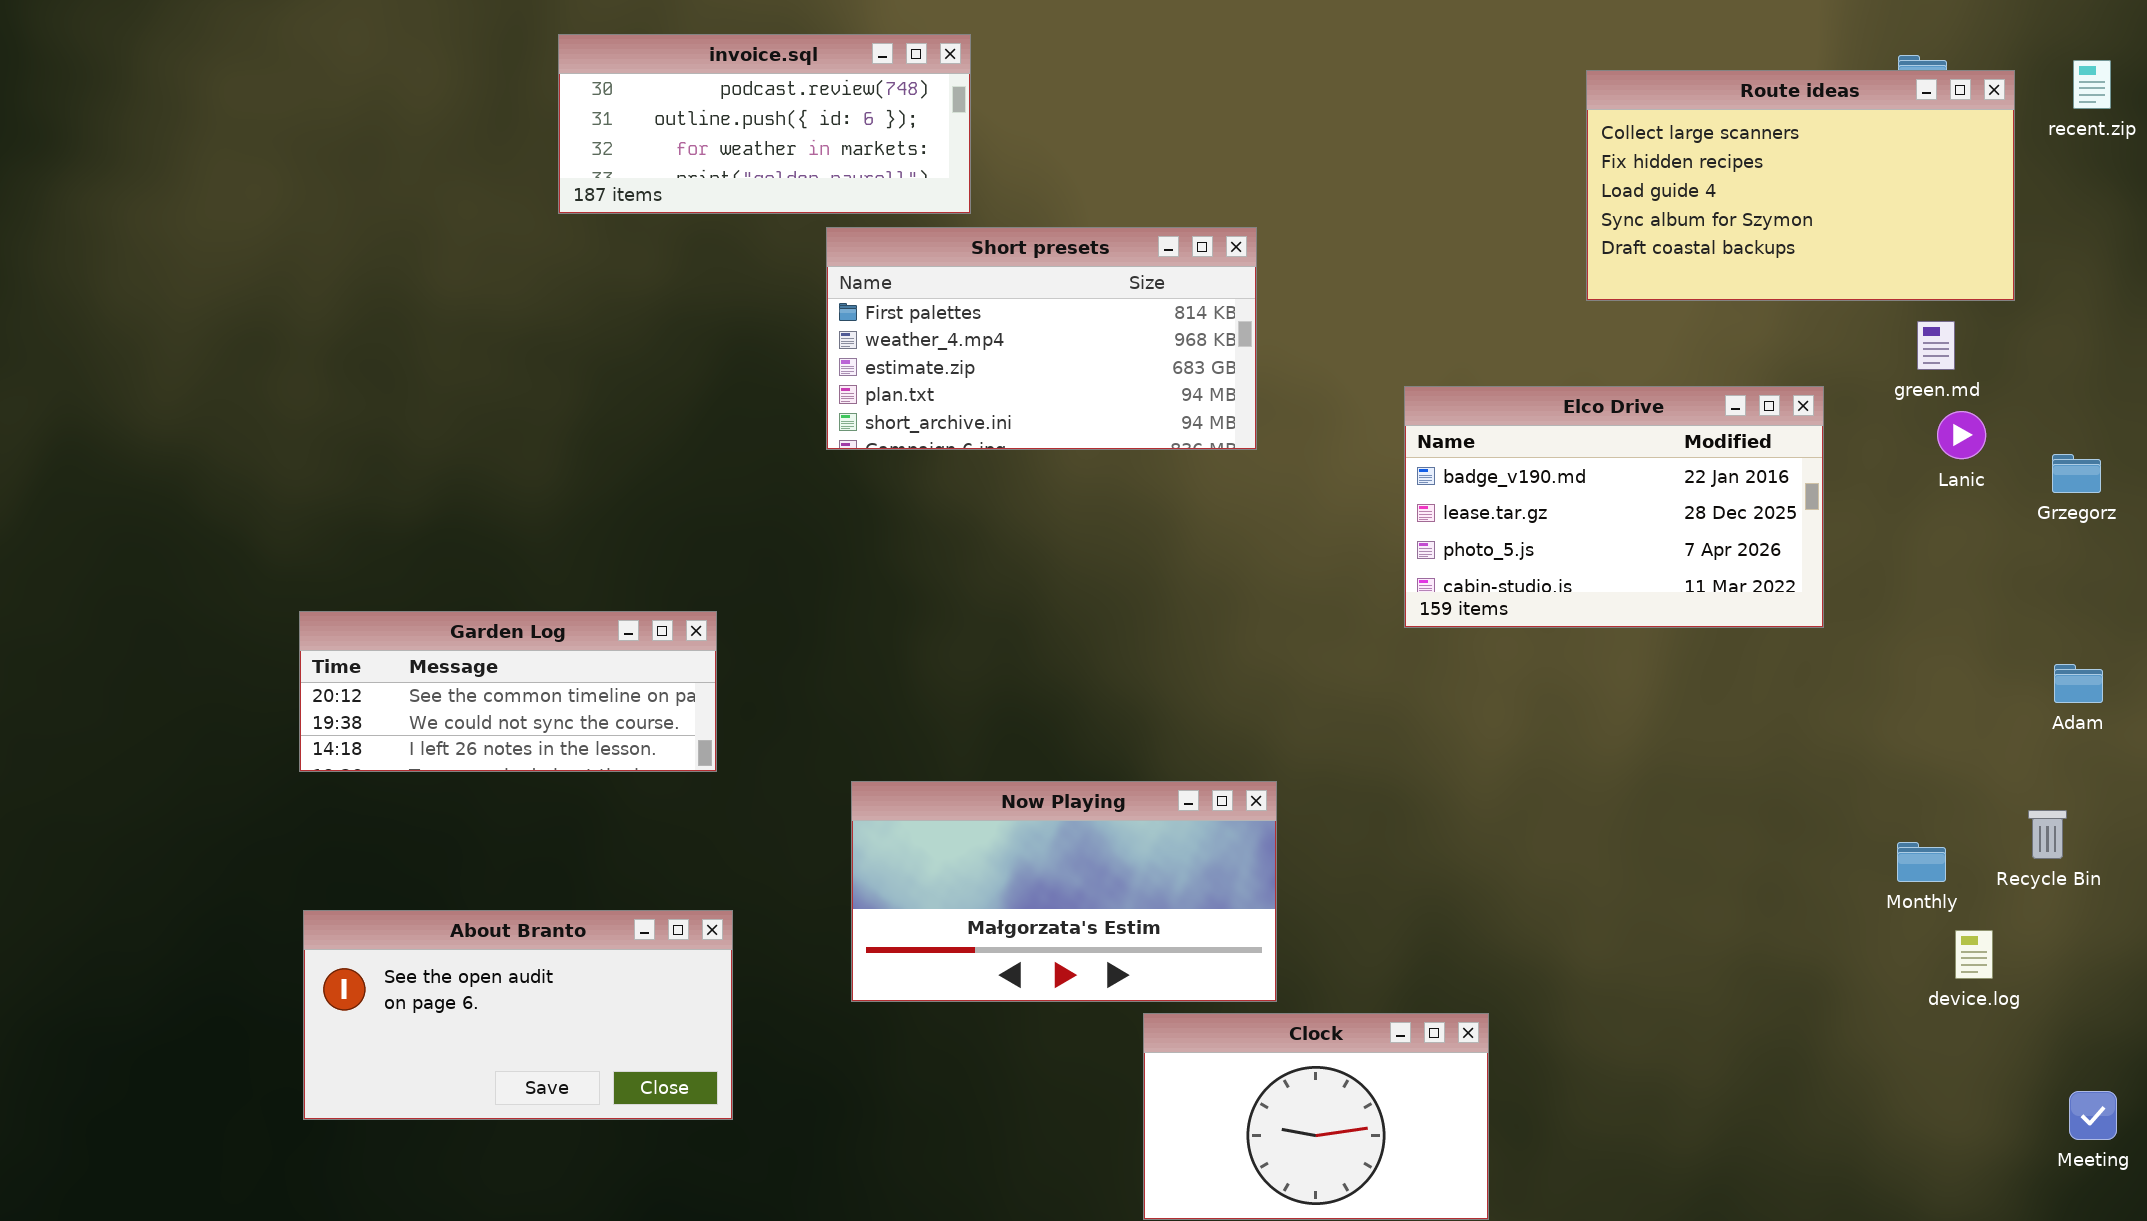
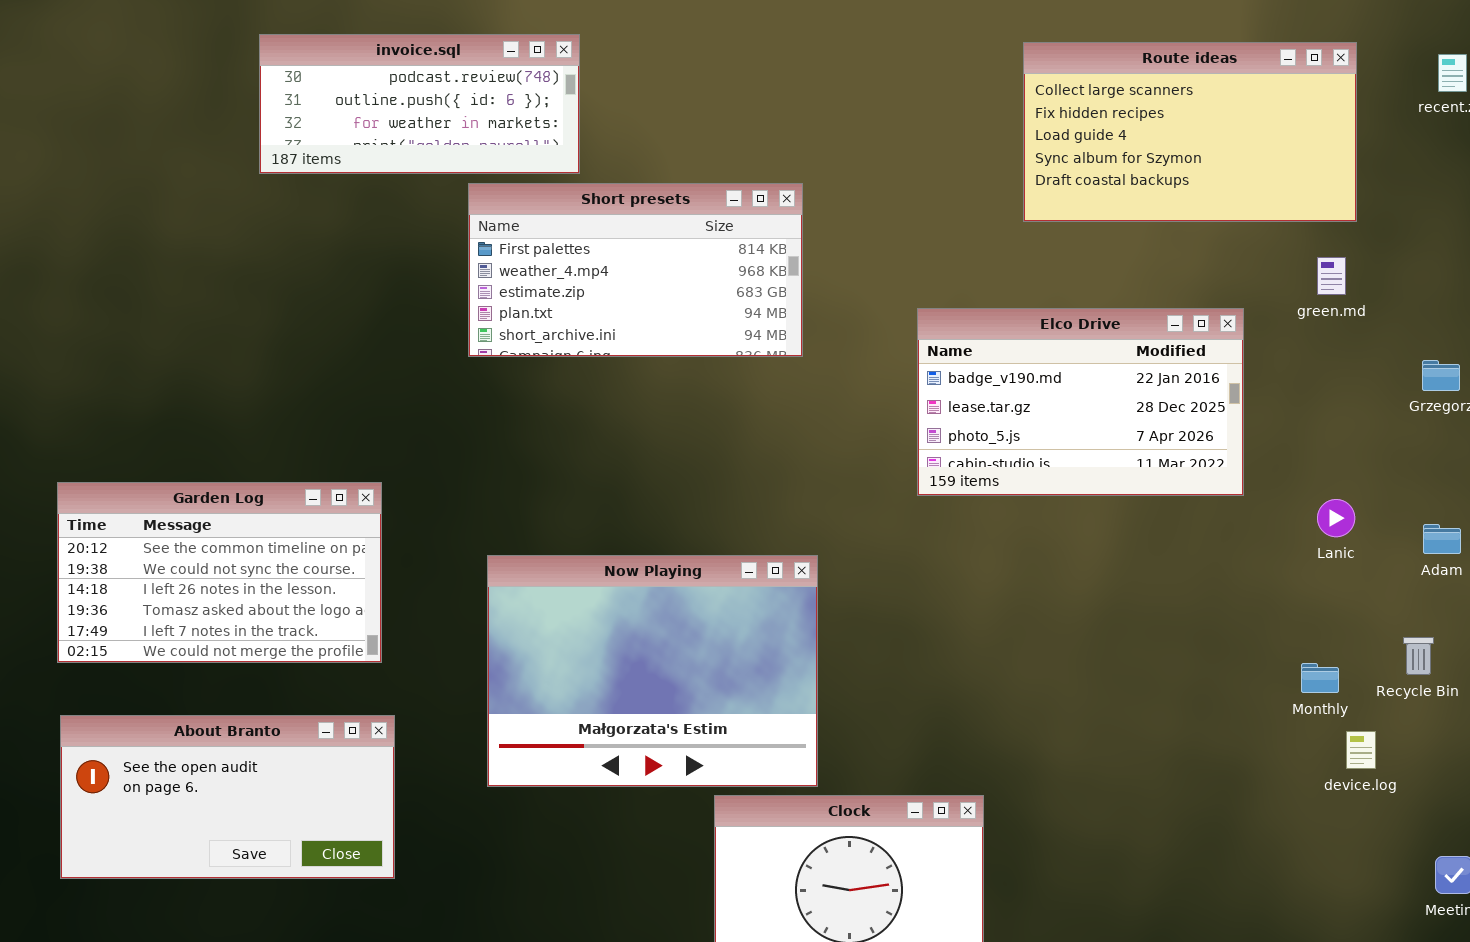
Route ideas: [1586,70,2015,301] -> [1023,42,1357,222], moved
Lanic: [1937,411,1986,459] -> [1317,499,1355,537], moved
Garden Log: [299,611,717,772] -> [57,482,382,663], resized
Now Playing: [851,781,1277,1002] -> [487,555,818,787], resized

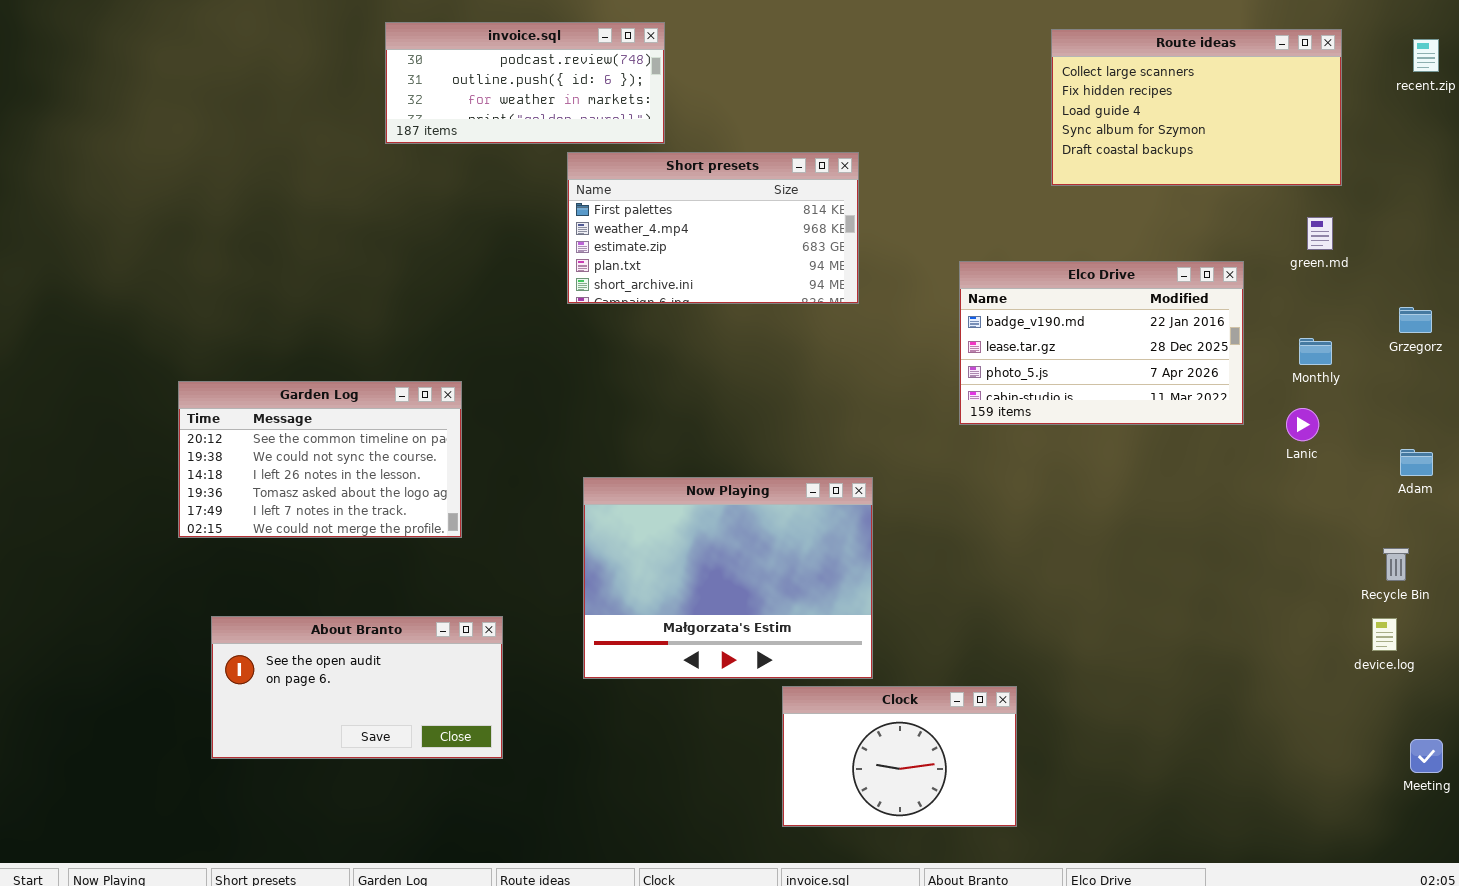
Garden Log: [57,482,382,663] -> [178,381,462,538], moved
Lanic: [1317,499,1355,537] -> [1286,408,1319,441], moved
Monthly: [1301,663,1339,693] -> [1299,338,1332,365], moved
device.log: [1346,731,1376,769] -> [1372,618,1397,651], moved

